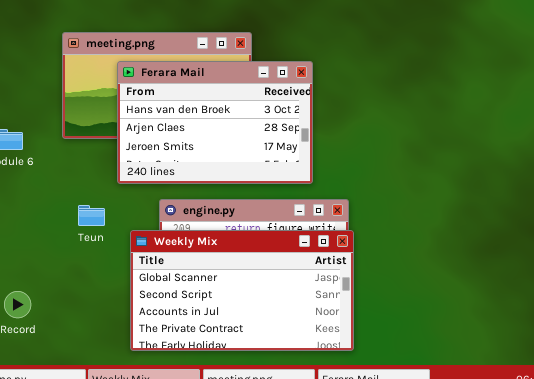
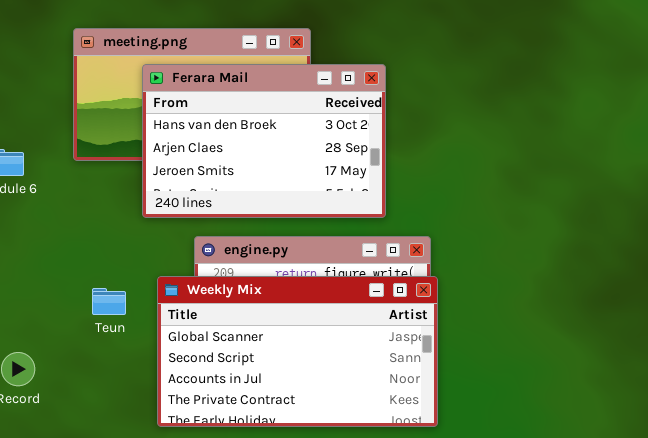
Teun: [78,205,105,226] -> [92,288,126,315], moved

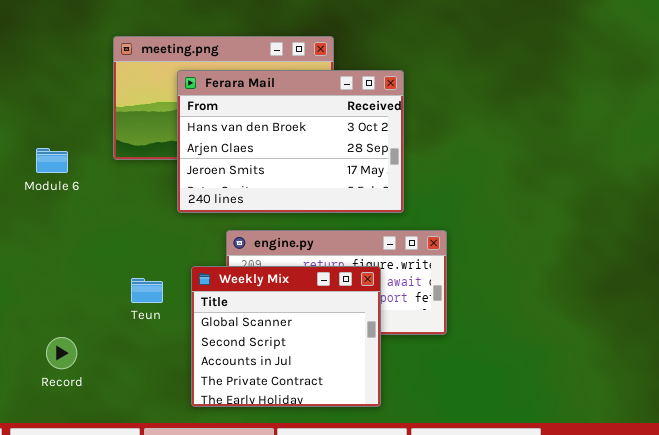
Weekly Mix: [157,276,438,427] -> [191,266,381,407], resized

